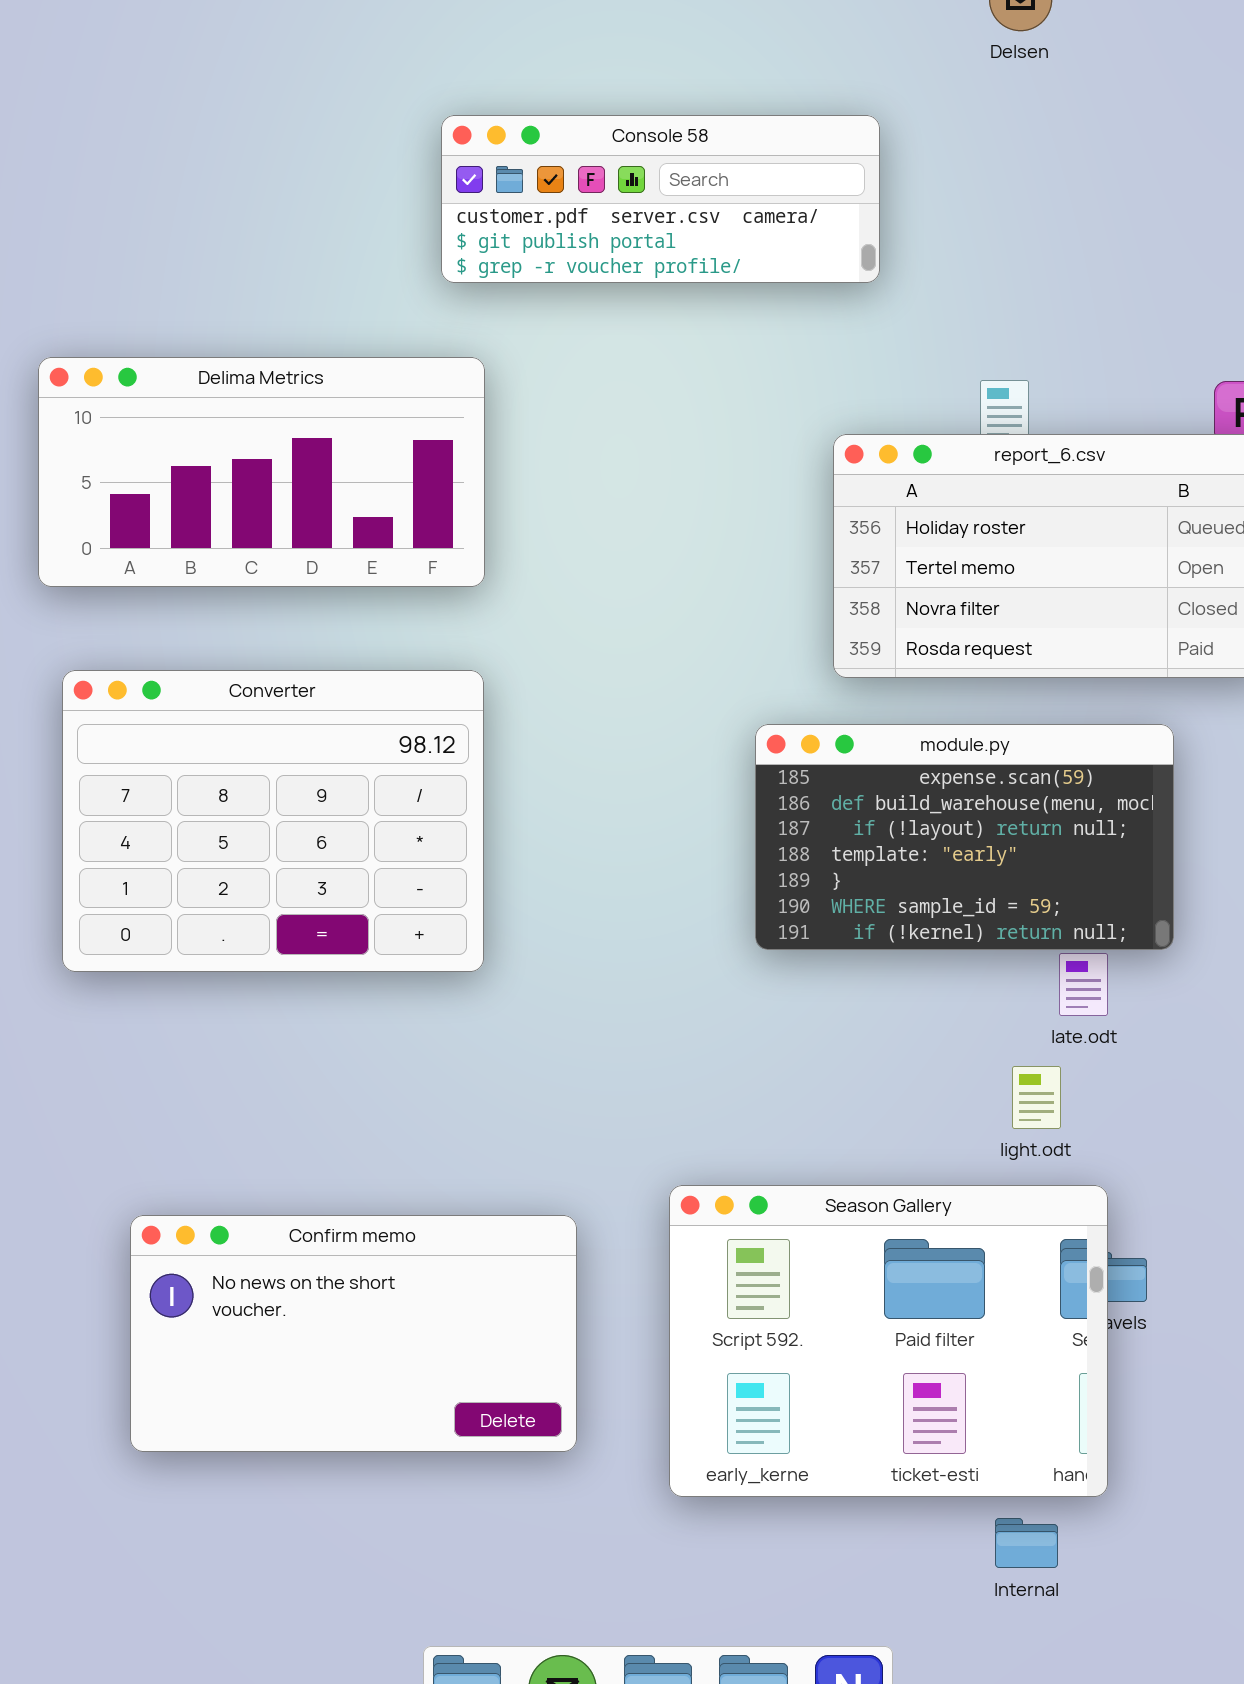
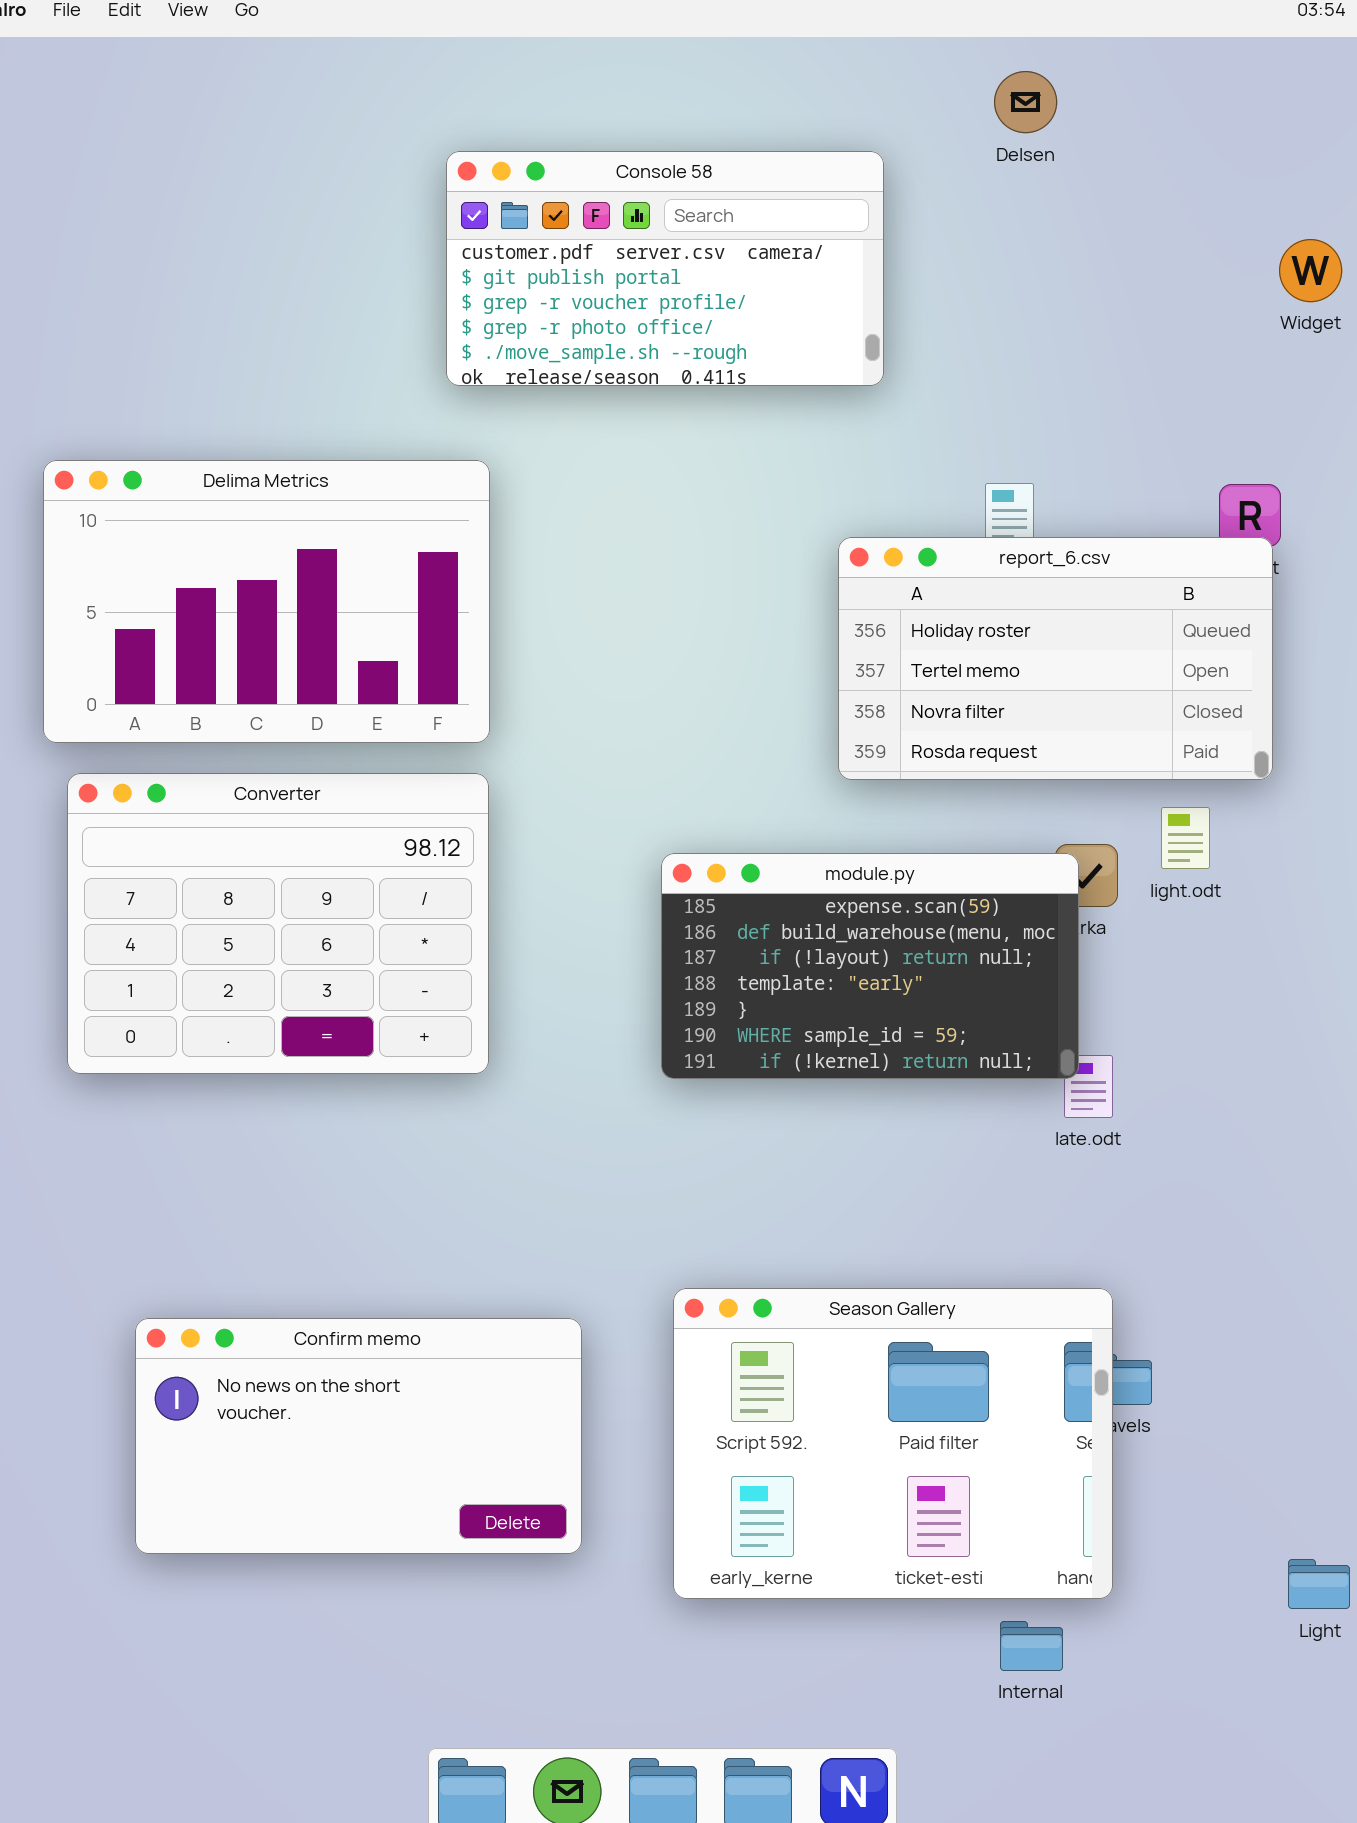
Console 58: [441,115,880,283] -> [446,151,884,386], resized
Delima Metrics: [38,357,485,587] -> [43,460,490,743], resized
module.py: [755,724,1174,950] -> [661,853,1079,1079], moved
light.odt: [1012,1066,1061,1129] -> [1161,807,1210,869], moved

